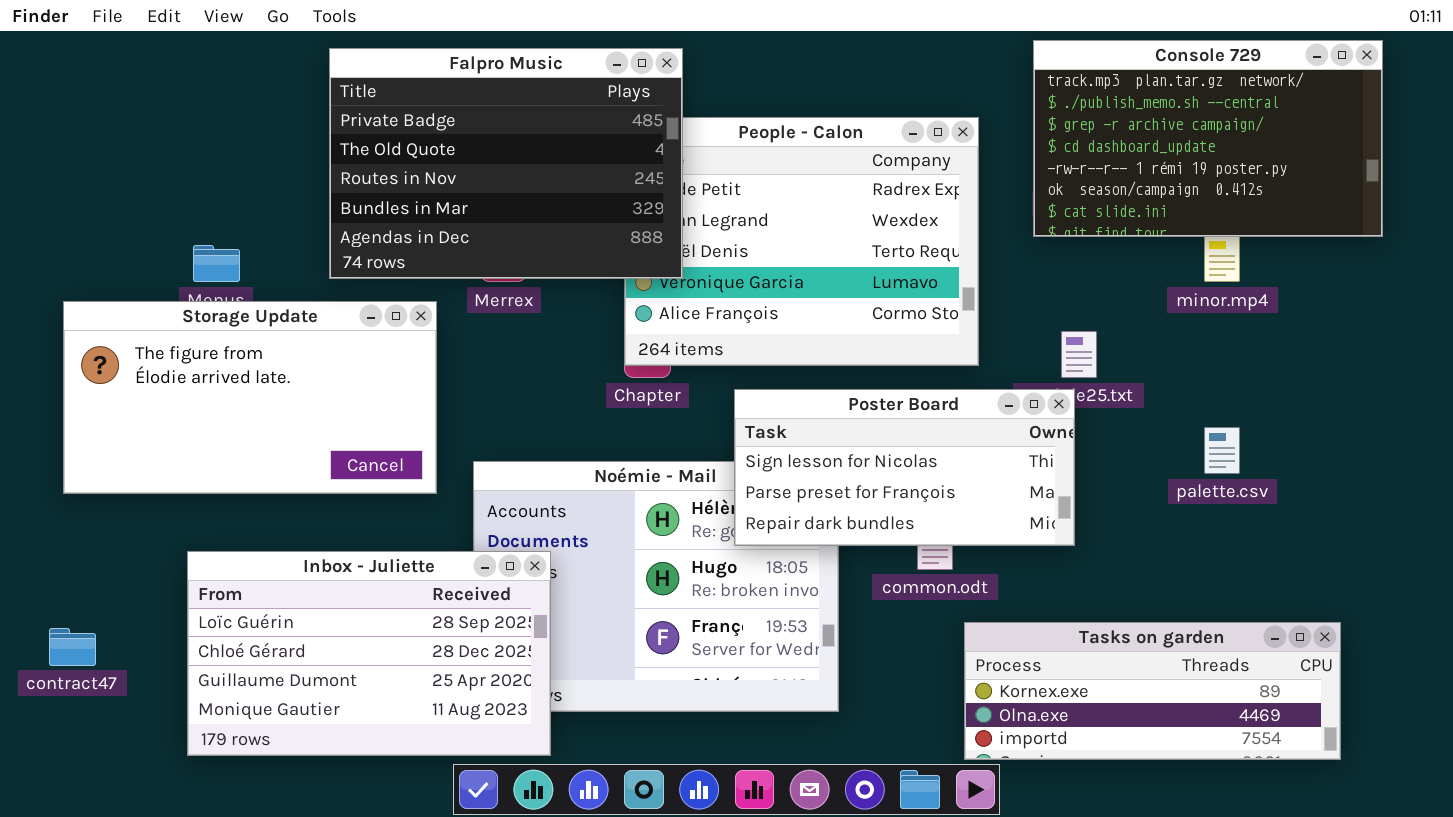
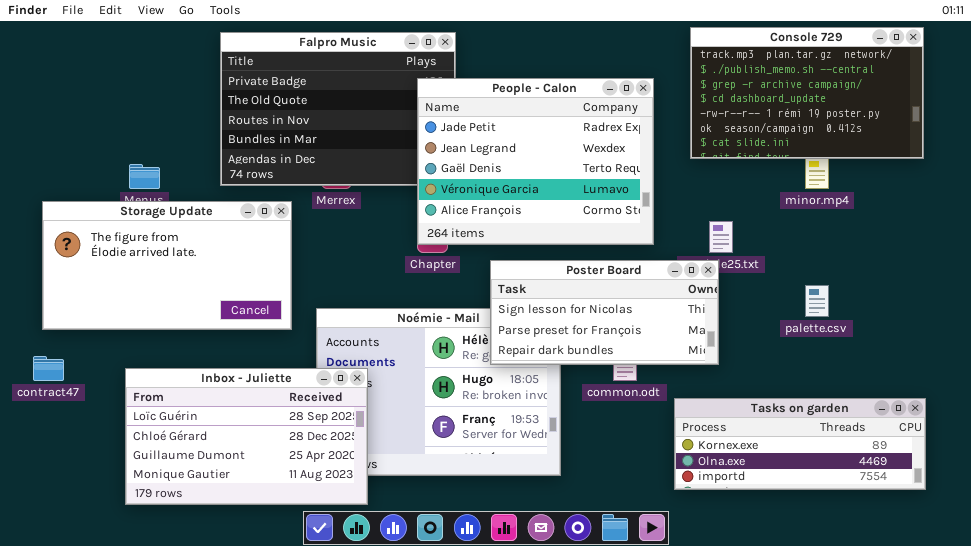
People - Calon: [624,117,979,366] -> [417,78,654,245], raised
Tasks on garden: [964,622,1341,760] -> [674,398,926,490], moved
contract47: [49,628,96,666] -> [33,356,64,381], moved

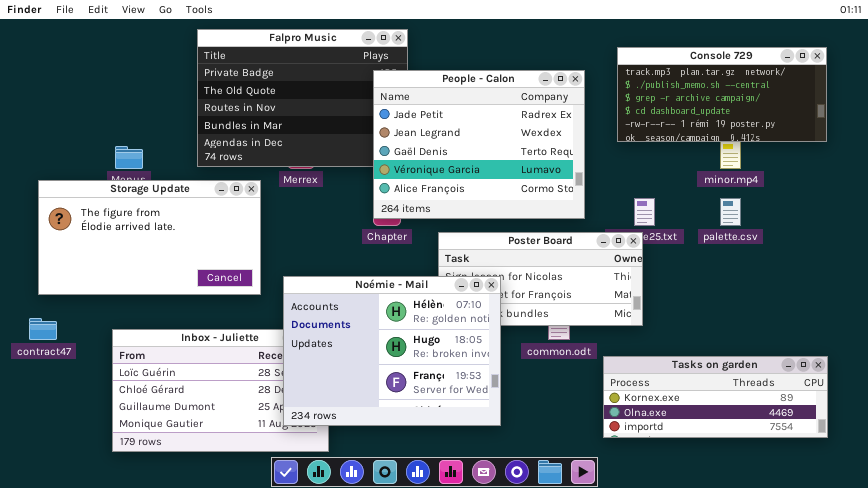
Console 729: [690,27,924,159] -> [617,47,827,142], resized
palette.csv: [805,285,829,317] -> [720,198,741,226], moved
Noémie - Mail: [316,308,561,476] -> [283,276,501,426], raised

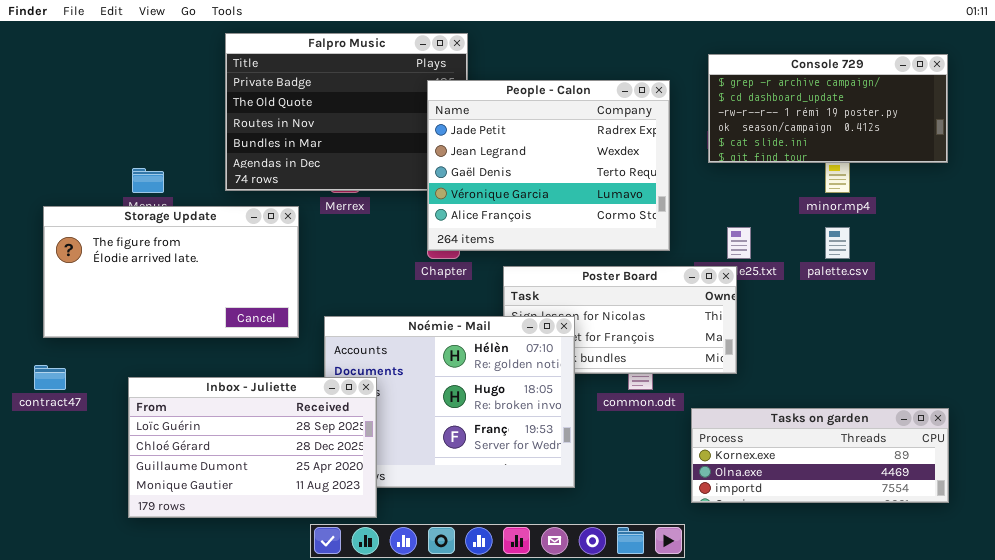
Console 729: [617,47,827,142] -> [708,54,948,163], scrolled down 2 rows
Inbox - Juliette: [112,329,329,452] -> [128,377,377,518], raised

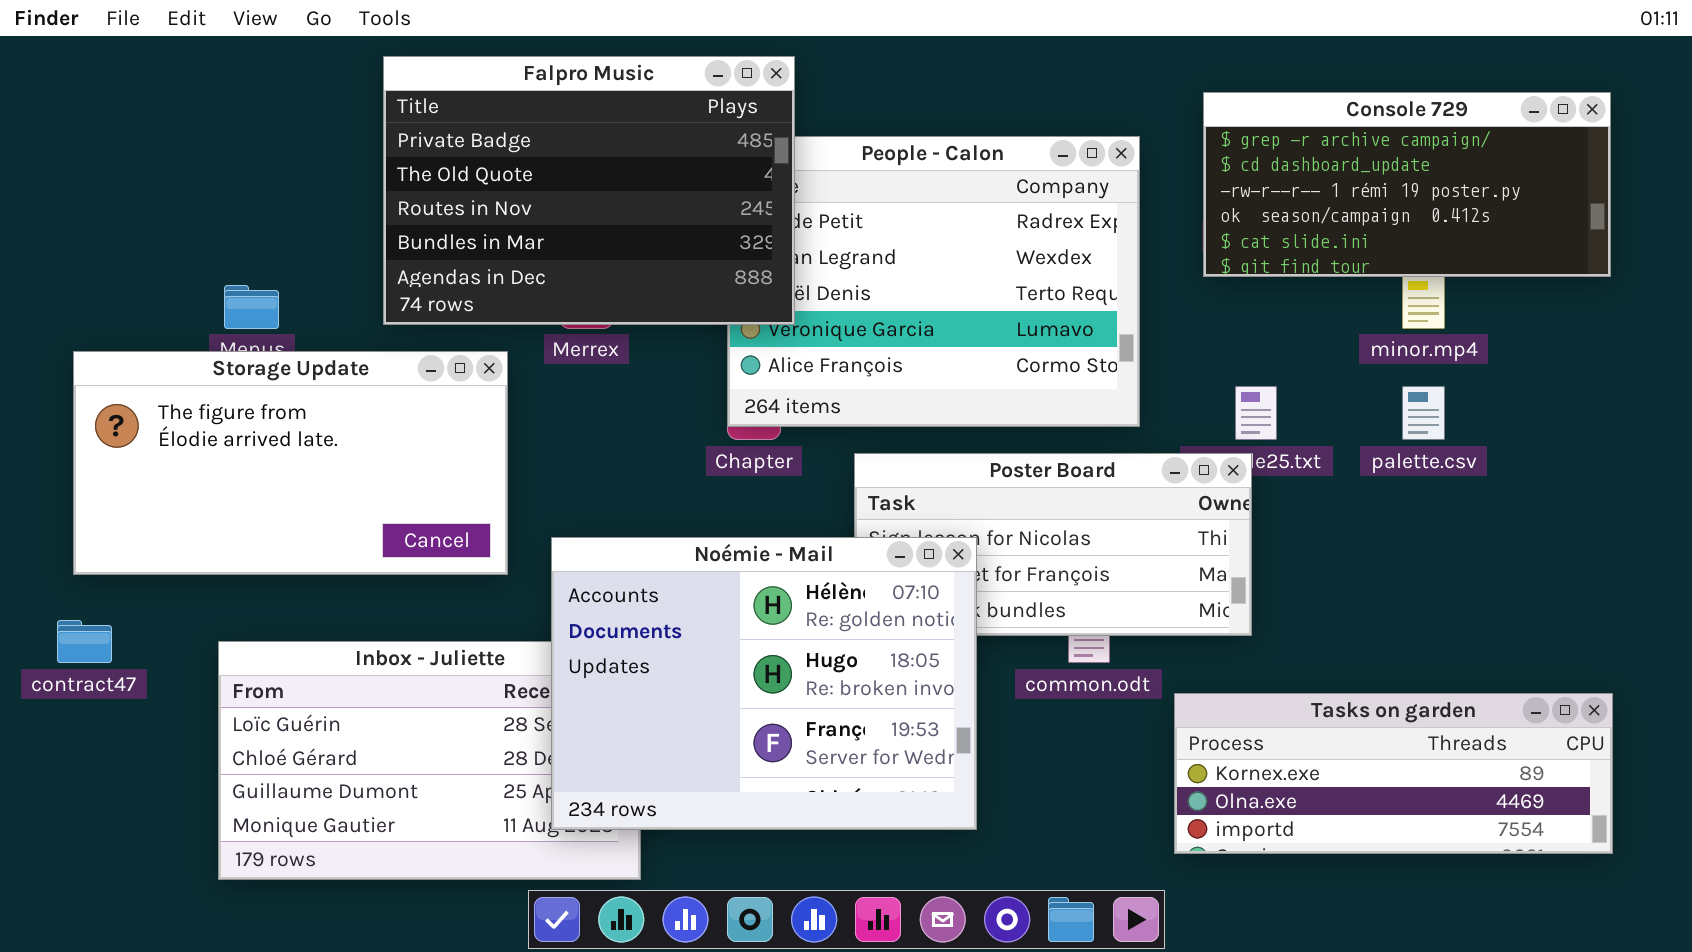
Falpro Music: [225,33,468,191] -> [383,56,795,325], raised
Noémie - Mail: [324,316,575,488] -> [551,537,977,830], raised

